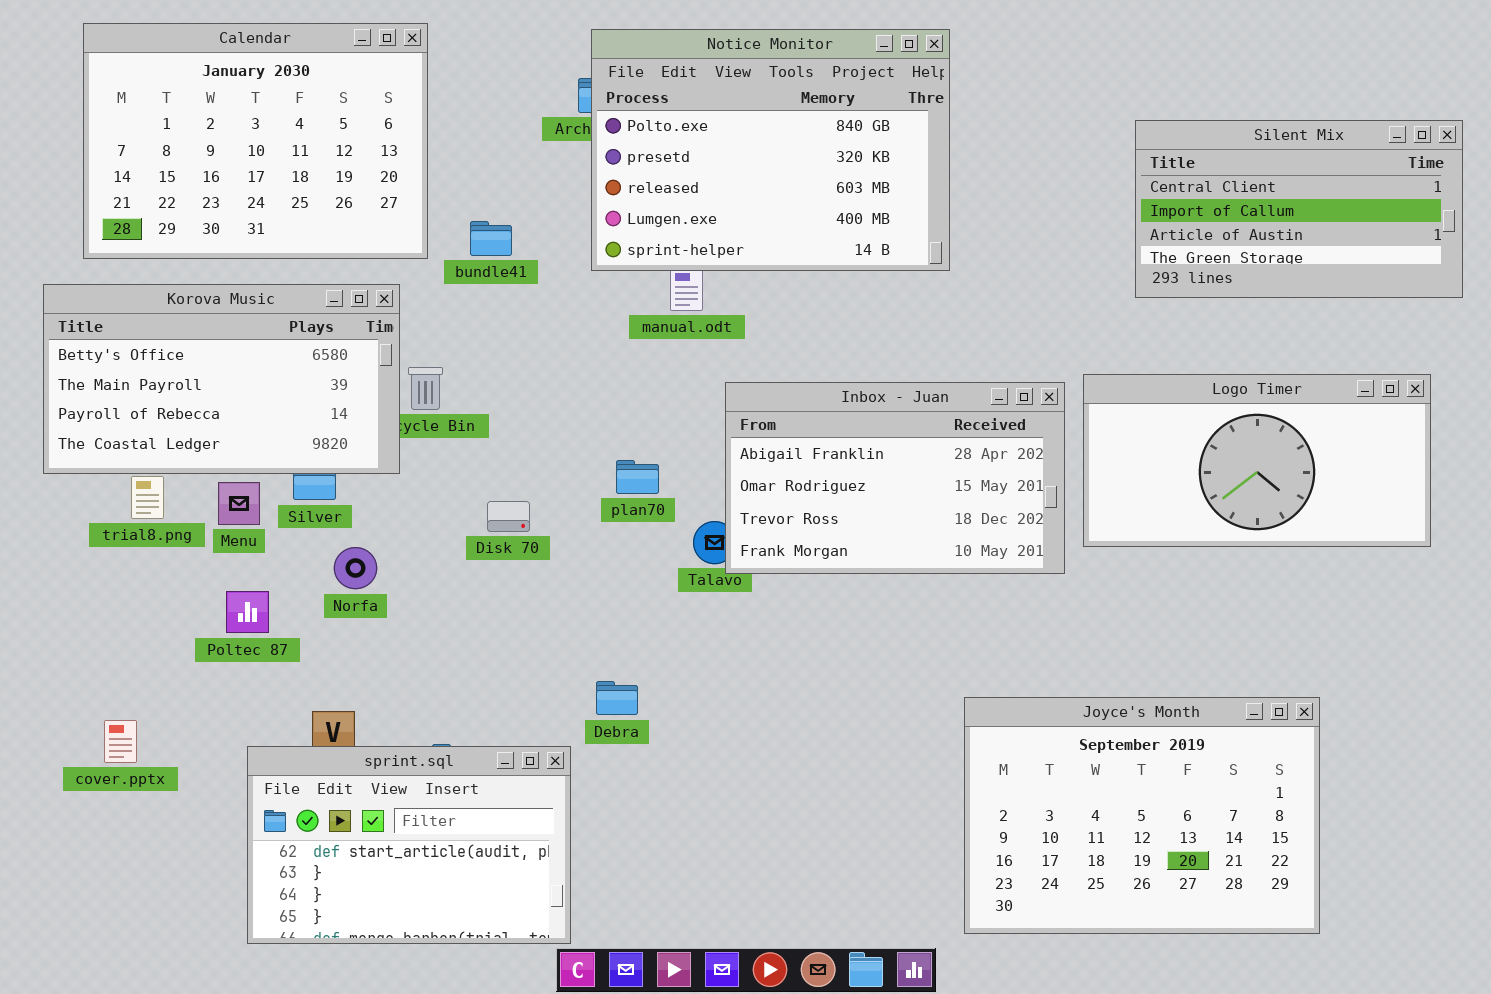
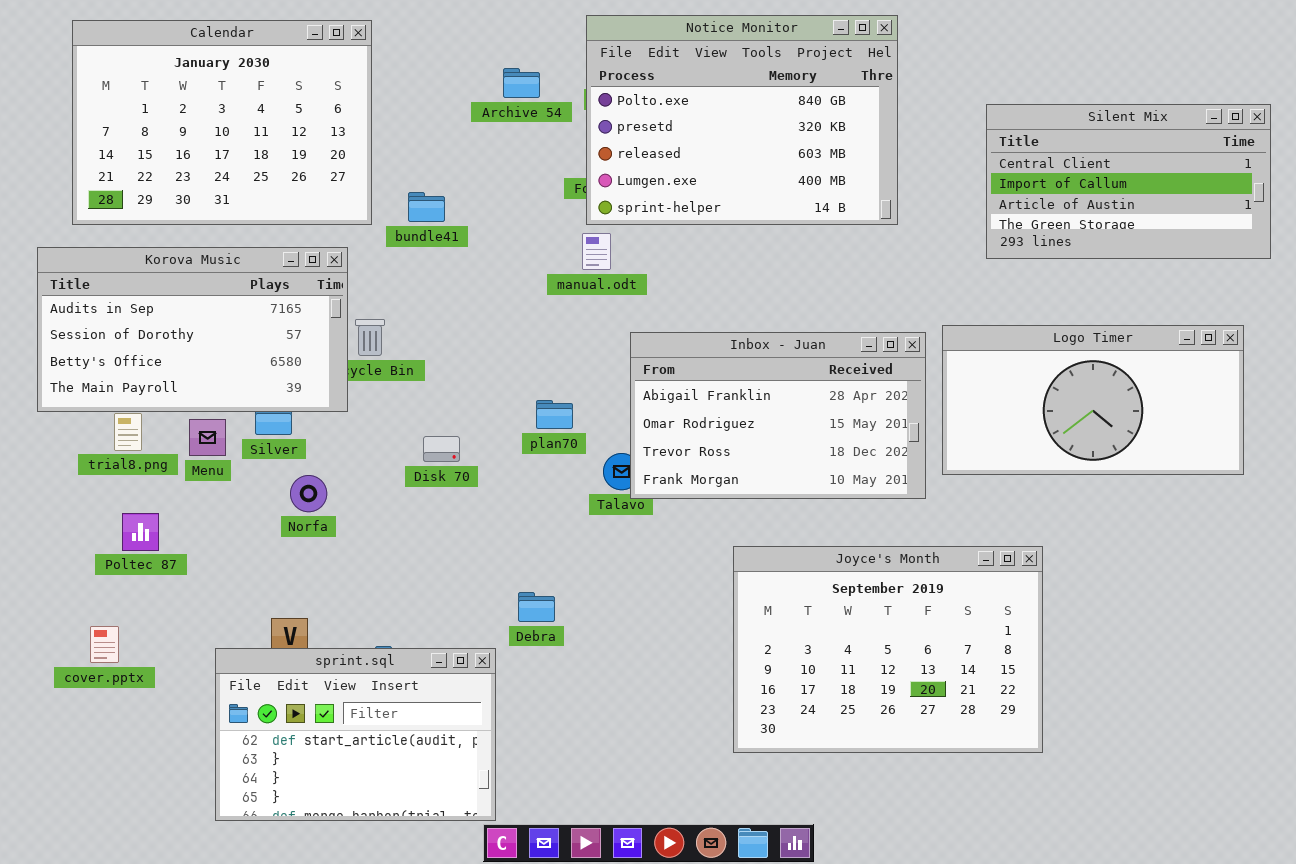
Notice Monitor: [591,29,950,271] -> [586,15,898,225], moved
Korova Music: [43,284,400,474] -> [37,247,348,412], scrolled up 2 rows
Poltec 87: [226,591,269,633] -> [122,513,159,551], moved
Joyce's Month: [964,697,1320,934] -> [733,546,1043,753], moved

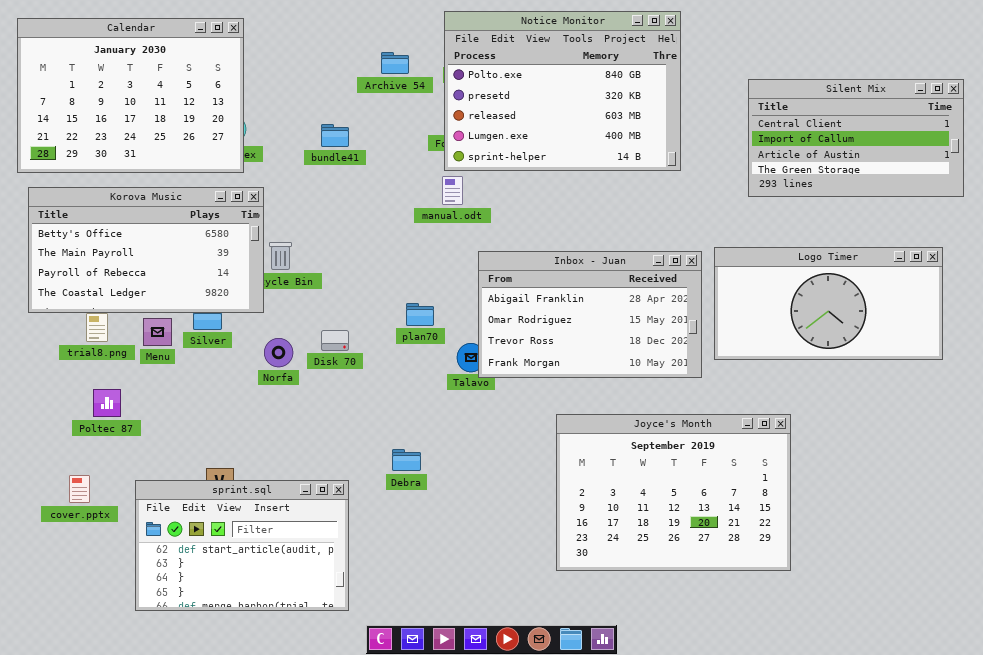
Calendar: [72,20,372,225] -> [17,18,244,173], moved
bundle41: [408,192,445,222] -> [321,124,349,147], moved
Korova Music: [37,247,348,412] -> [28,187,264,313], scrolled down 2 rows
Norfa: [290,475,327,512] -> [264,338,293,367], moved
sprint.sql: [215,648,496,821] -> [135,480,349,611], moved

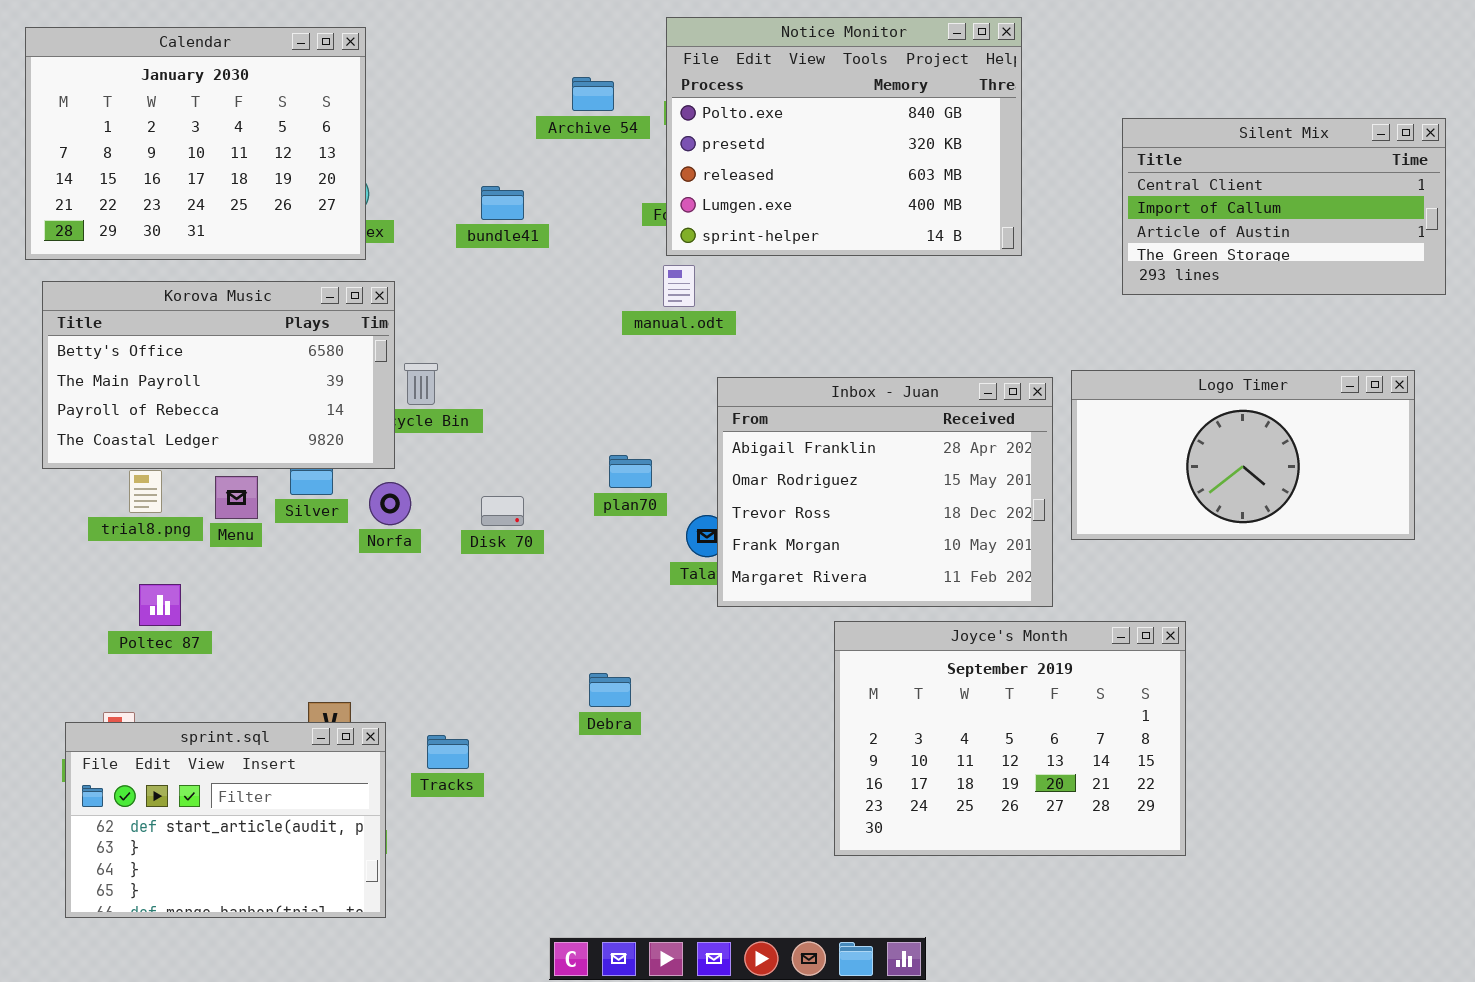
Inbox - Juan: [478,251,702,378] -> [717,377,1053,607], resized
Norfa: [264,338,293,367] -> [369,482,411,525], moved
sprint.sql: [135,480,349,611] -> [65,722,386,918], moved

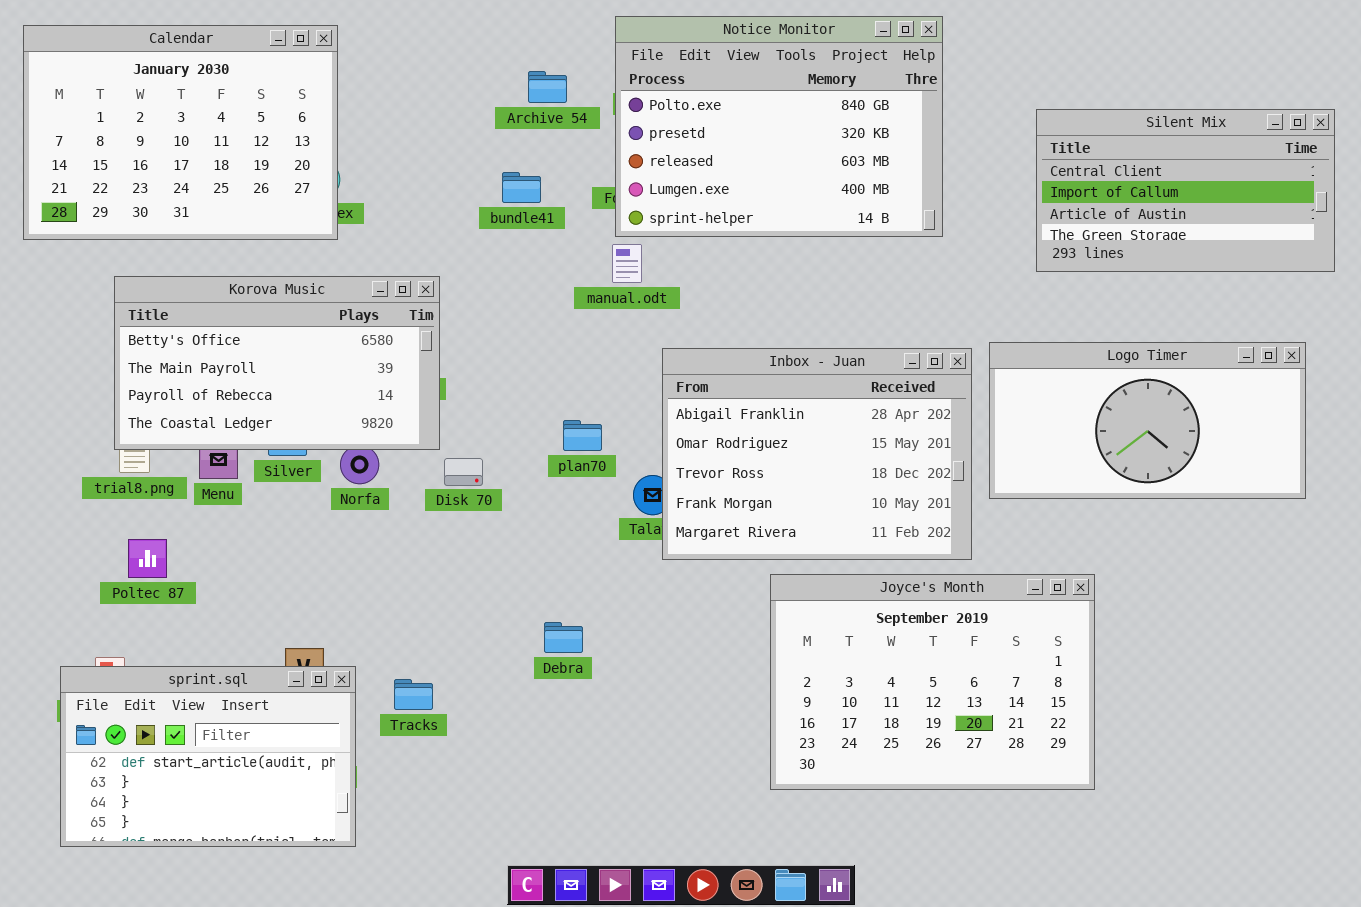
bundle41: [481,186,524,220] -> [502,172,541,203], moved
Korova Music: [42,281,395,469] -> [114,276,440,450], moved

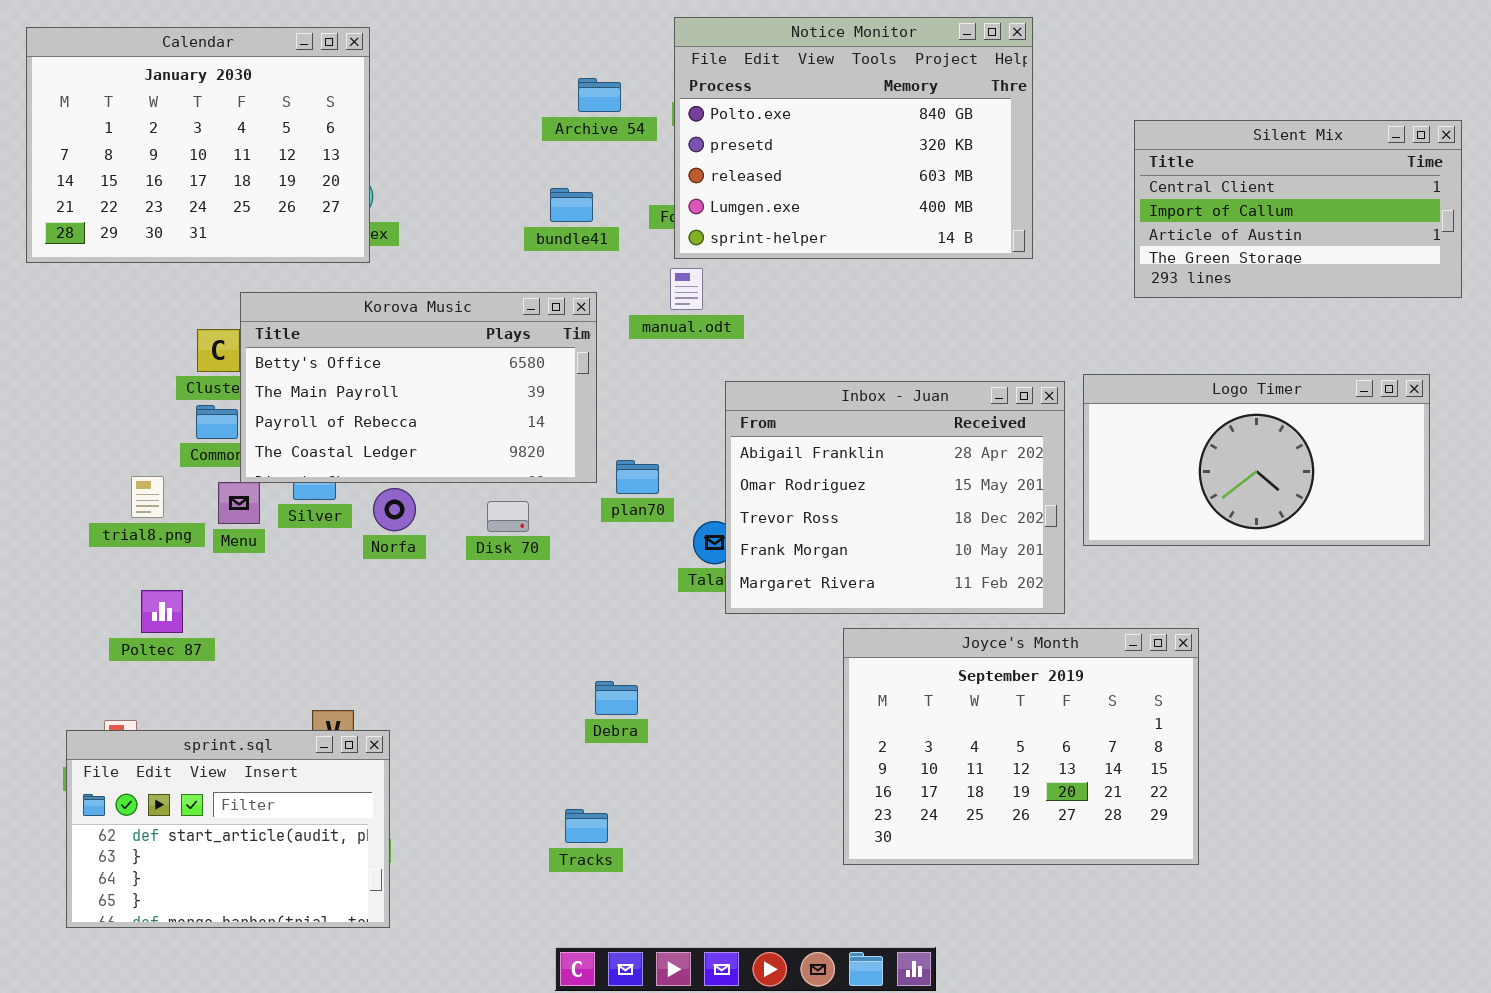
Korova Music: [114,276,440,450] -> [240,292,597,483], moved
Tracks: [394,679,433,710] -> [565,809,608,843], moved

